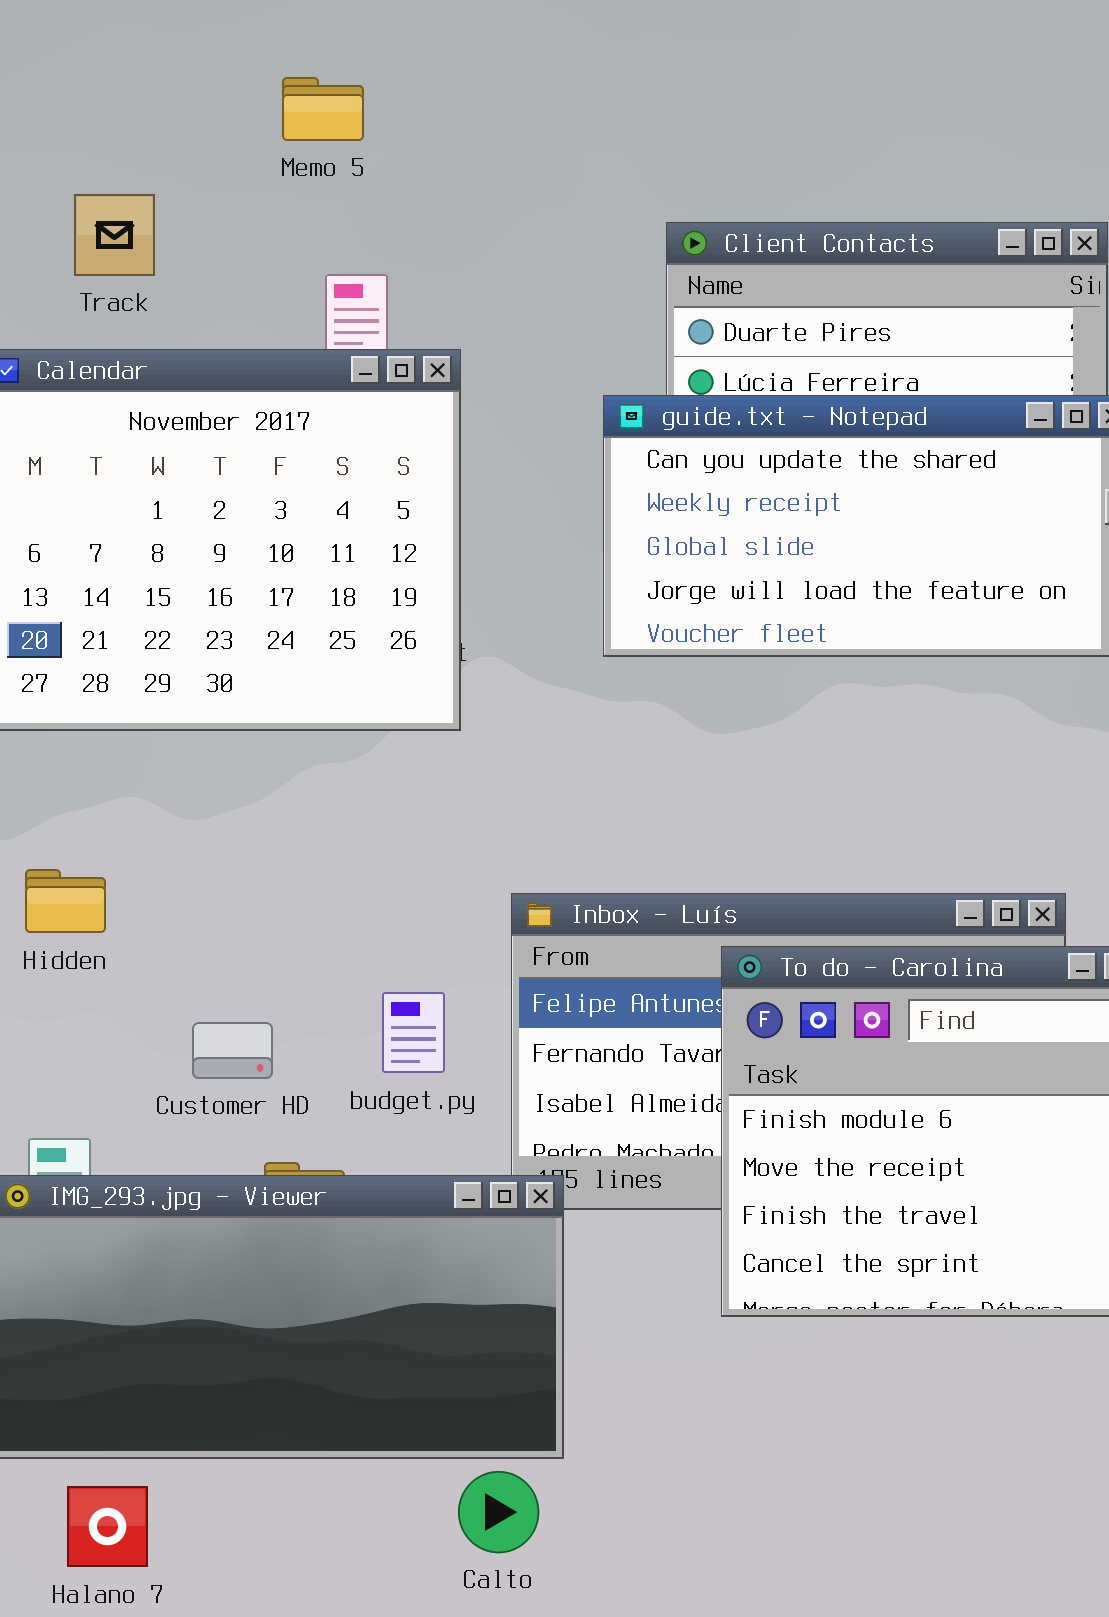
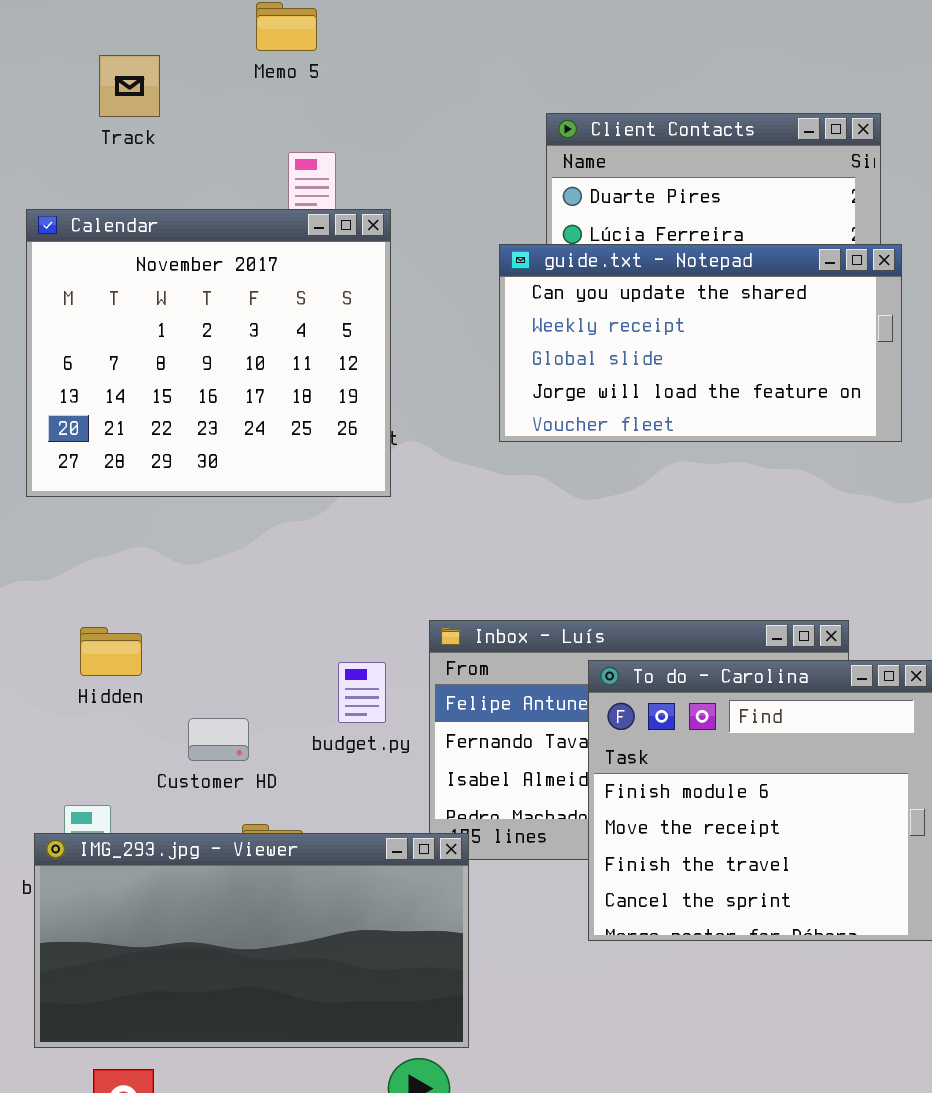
Track: [74,194,155,276] -> [99,55,160,117], moved
Hidden: [25,869,106,933] -> [80,627,142,676], moved
budget.py: [382,992,445,1073] -> [338,662,386,723], moved

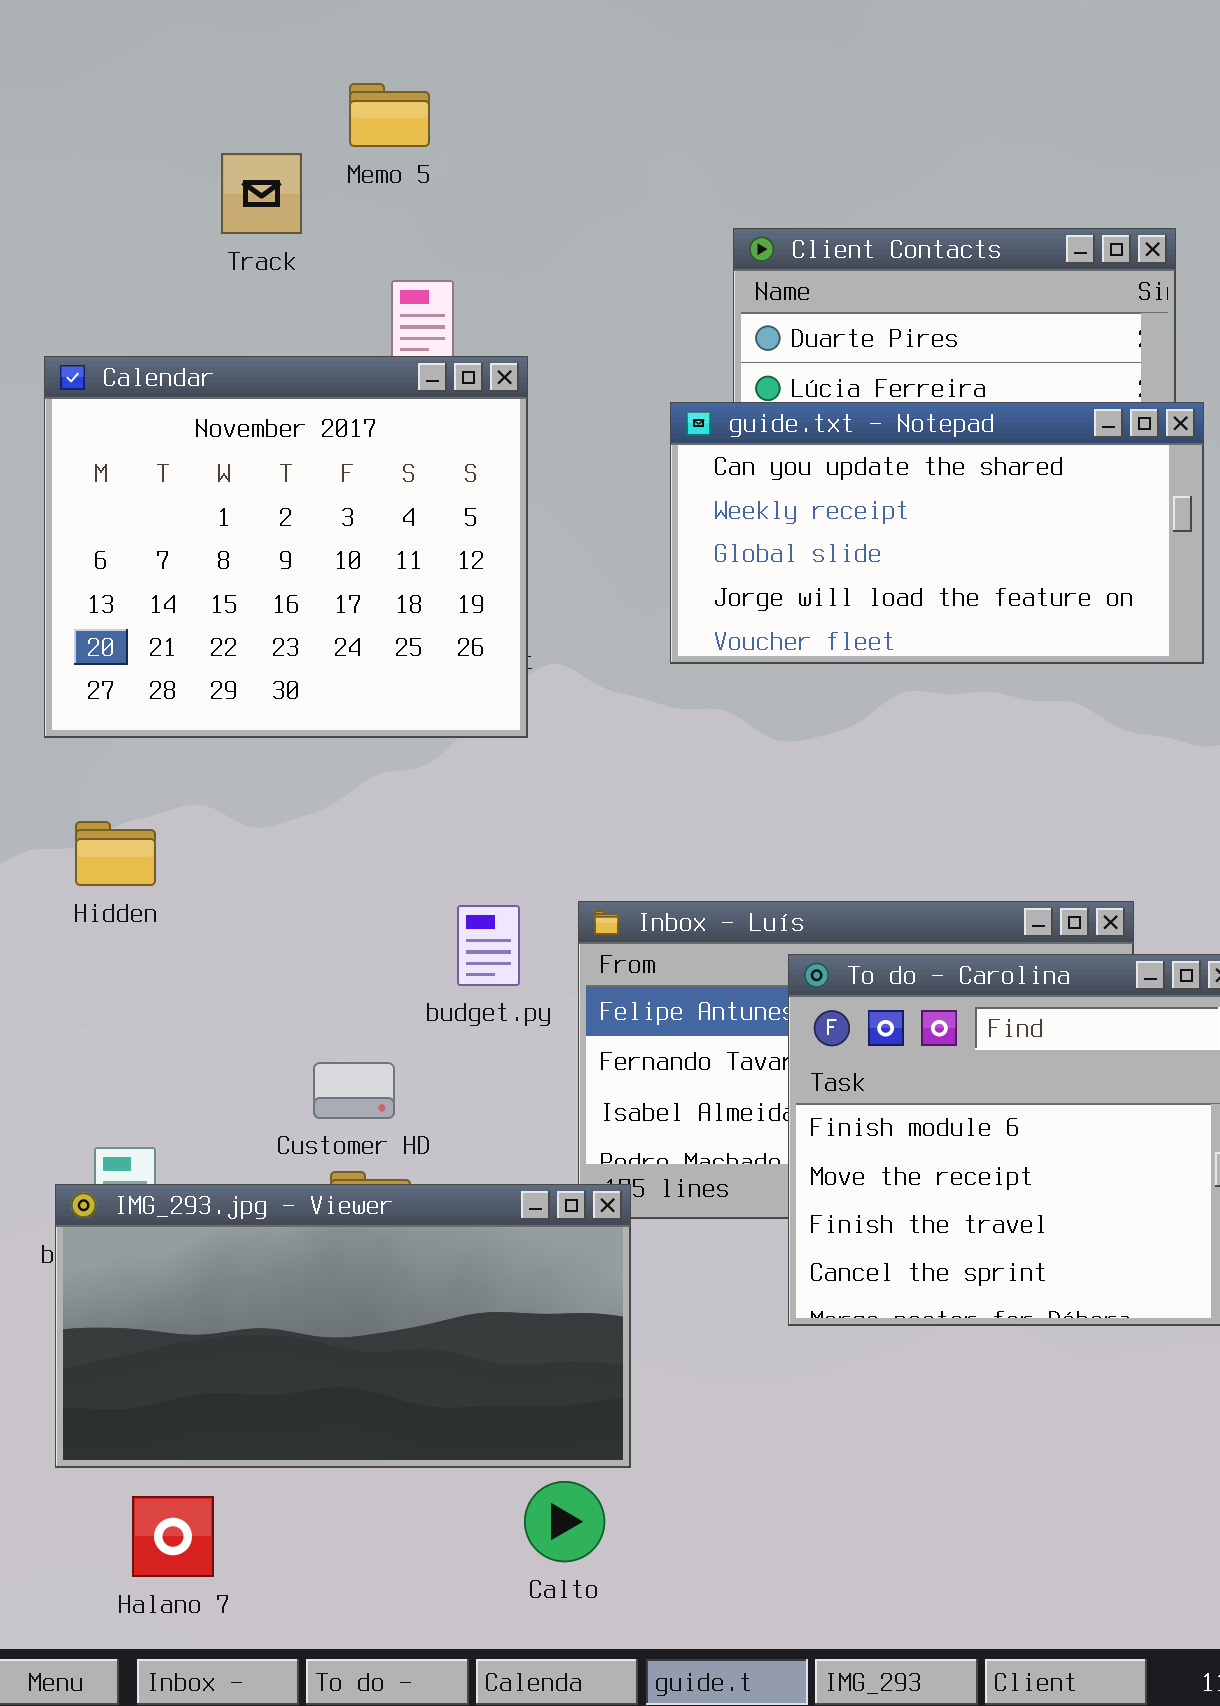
Track: [99,55,160,117] -> [221,153,302,234], moved
Hidden: [80,627,142,676] -> [75,821,156,886], moved
budget.py: [338,662,386,723] -> [457,905,520,986], moved
Customer HD: [188,718,249,761] -> [313,1062,395,1119], moved

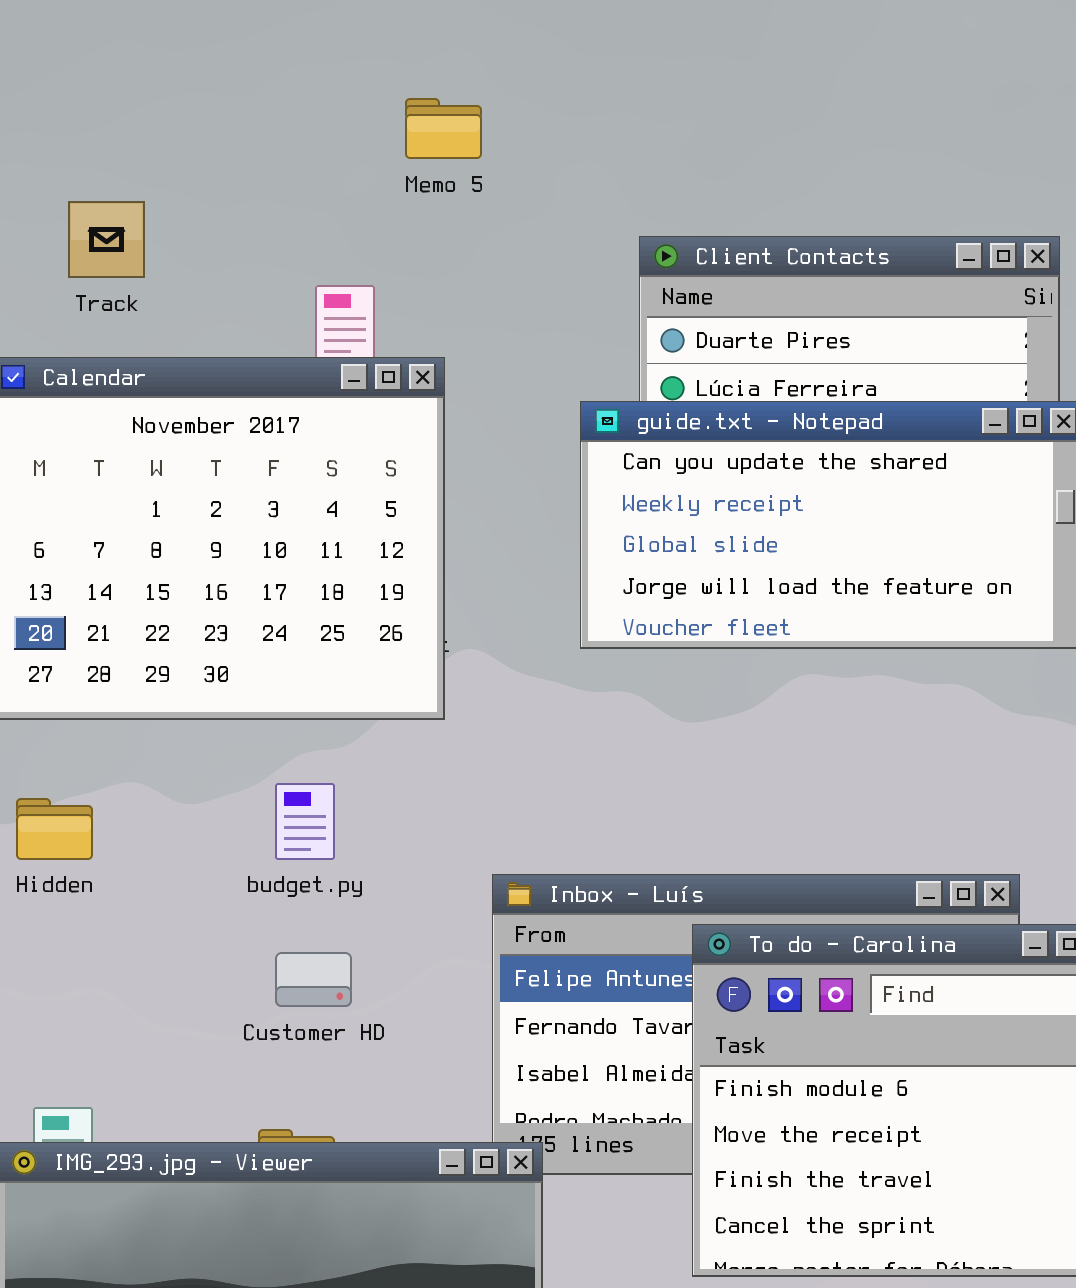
Memo 5: [349,83,430,147] -> [405,98,482,159], moved
Track: [221,153,302,234] -> [68,201,145,278], moved
budget.py: [457,905,520,986] -> [275,783,335,860], moved
Customer HD: [313,1062,395,1119] -> [275,952,352,1007], moved

